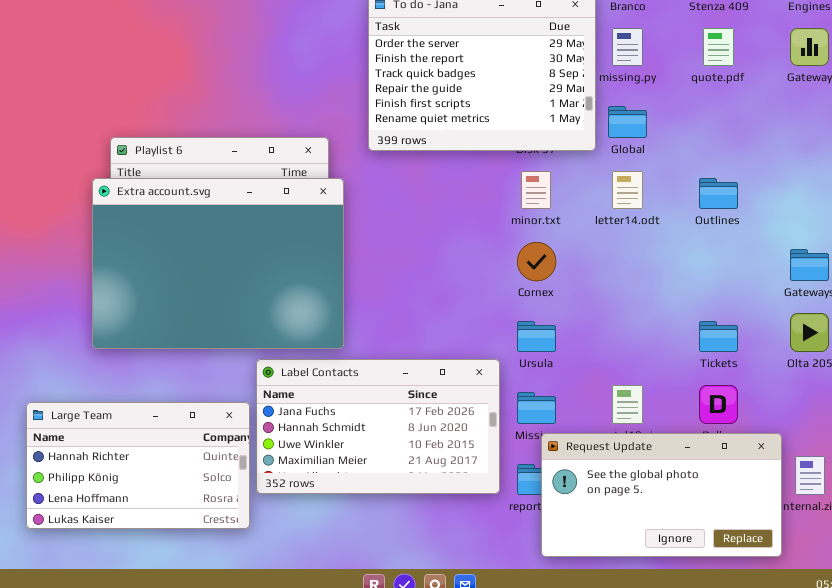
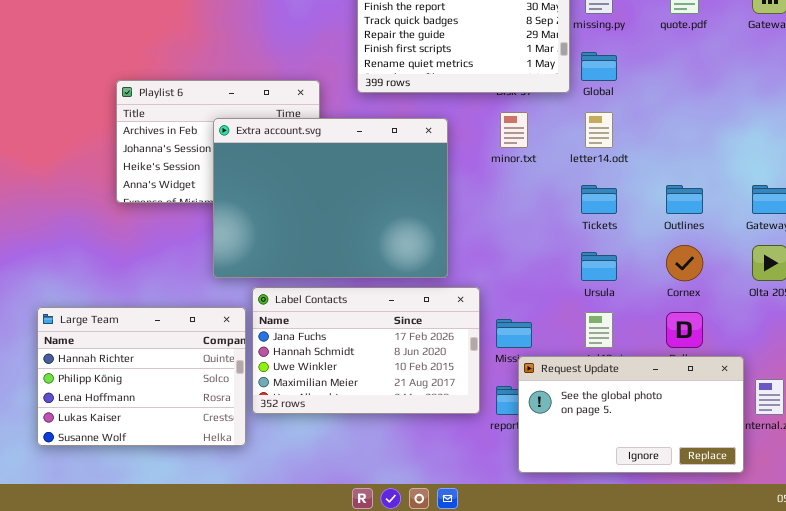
Extra account.svg: [92,178,344,349] -> [213,118,448,278], moved
Outlines: [699,178,738,209] -> [666,185,703,214], moved
Cornex: [517,242,556,281] -> [666,245,703,281], moved
Ursula: [517,321,556,352] -> [581,252,617,281], moved
Tickets: [699,321,738,352] -> [581,185,617,214], moved
Large Team: [26,402,250,529] -> [37,307,246,446], resized

